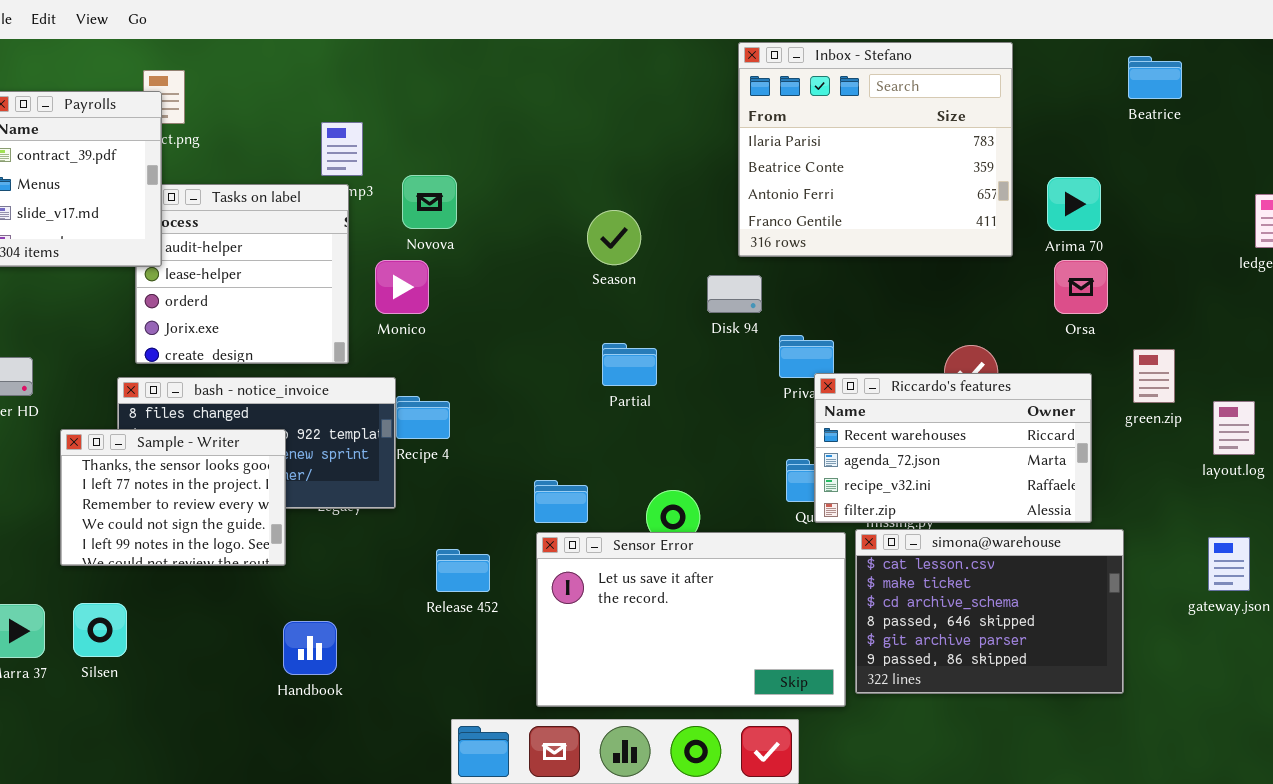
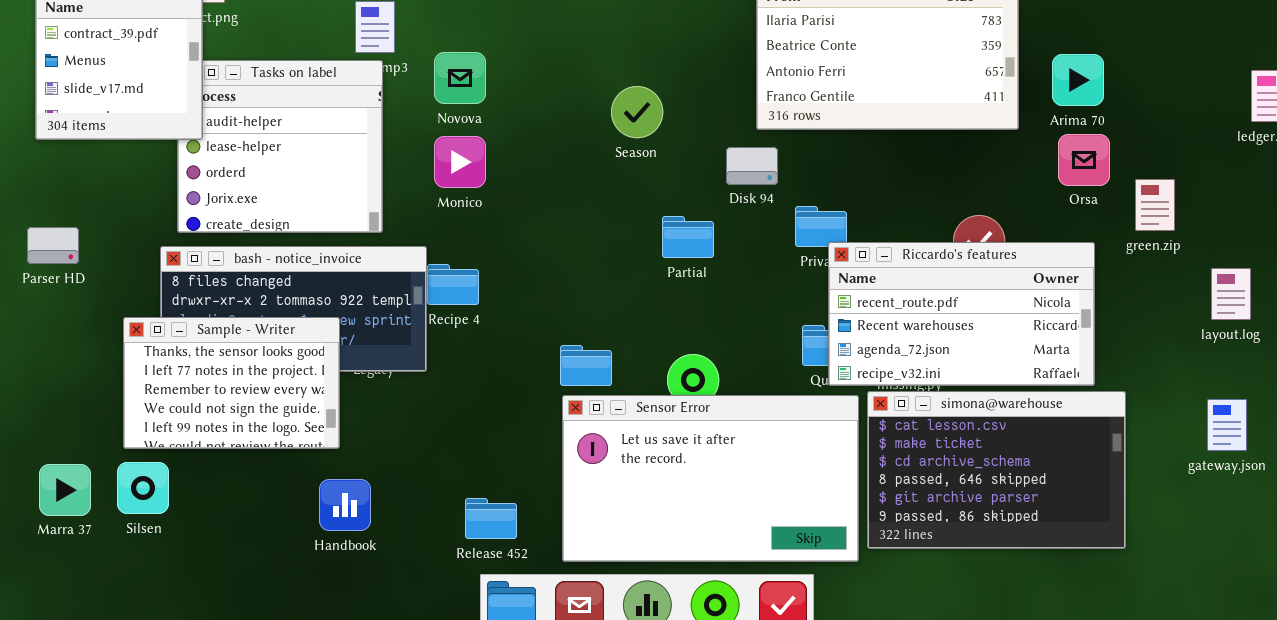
Monico: [375,260,429,314] -> [434,136,486,188], moved
Partial: [602,343,657,386] -> [662,216,714,258], moved
green.zip: [1133,349,1175,403] -> [1135,179,1175,231], moved
Riccardo's features: [814,373,1092,523] -> [828,242,1095,386], scrolled up 1 row
Sample - Writer: [60,429,286,566] -> [123,317,340,449], moved
Release 452: [436,549,490,592] -> [465,498,517,539], moved

